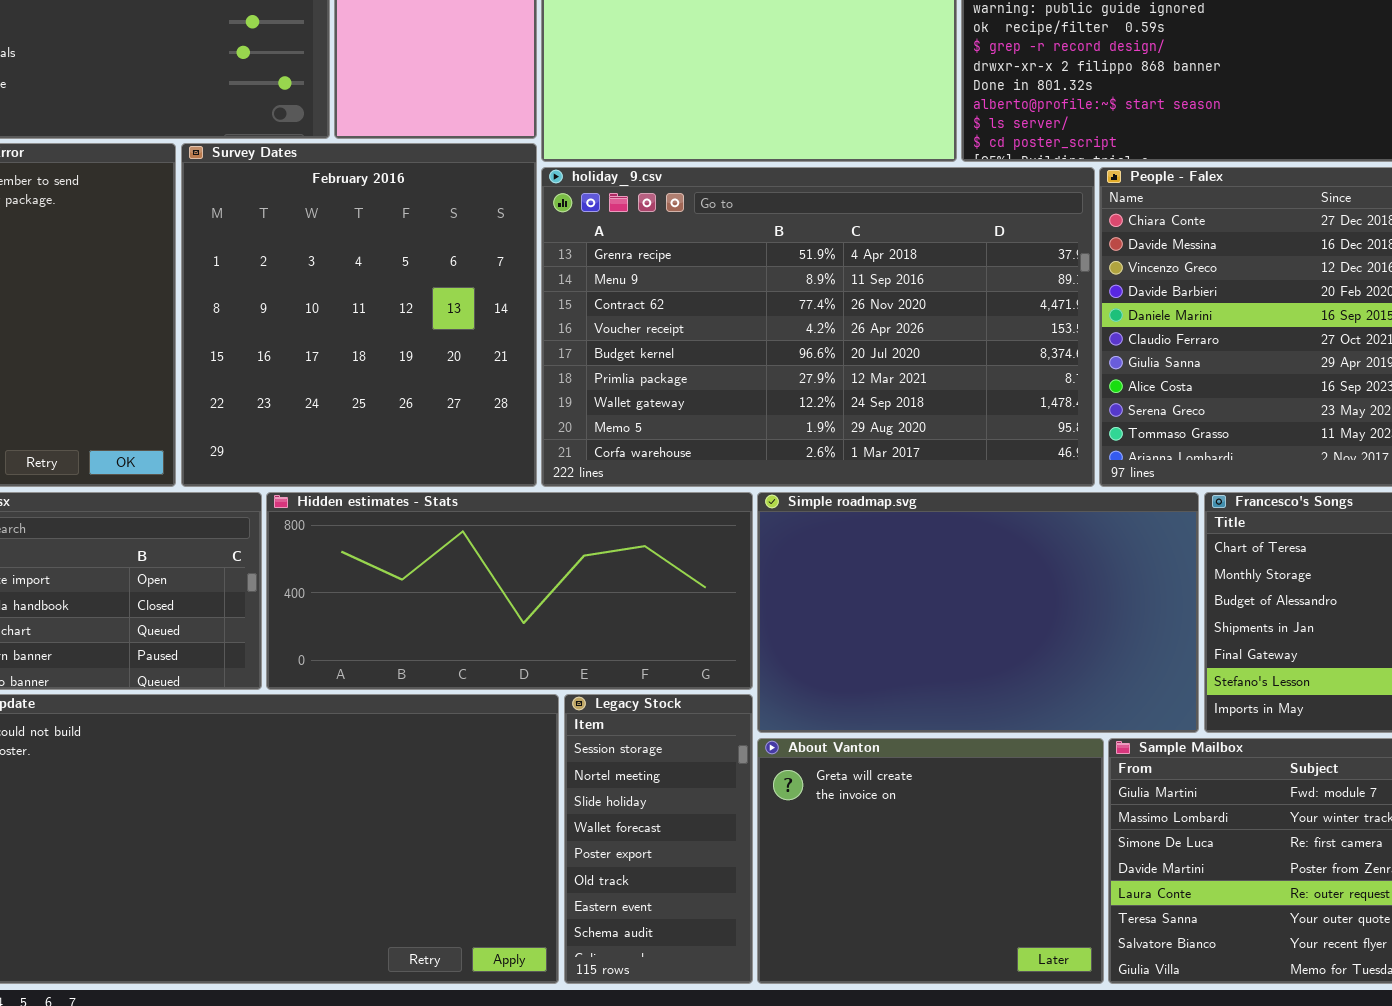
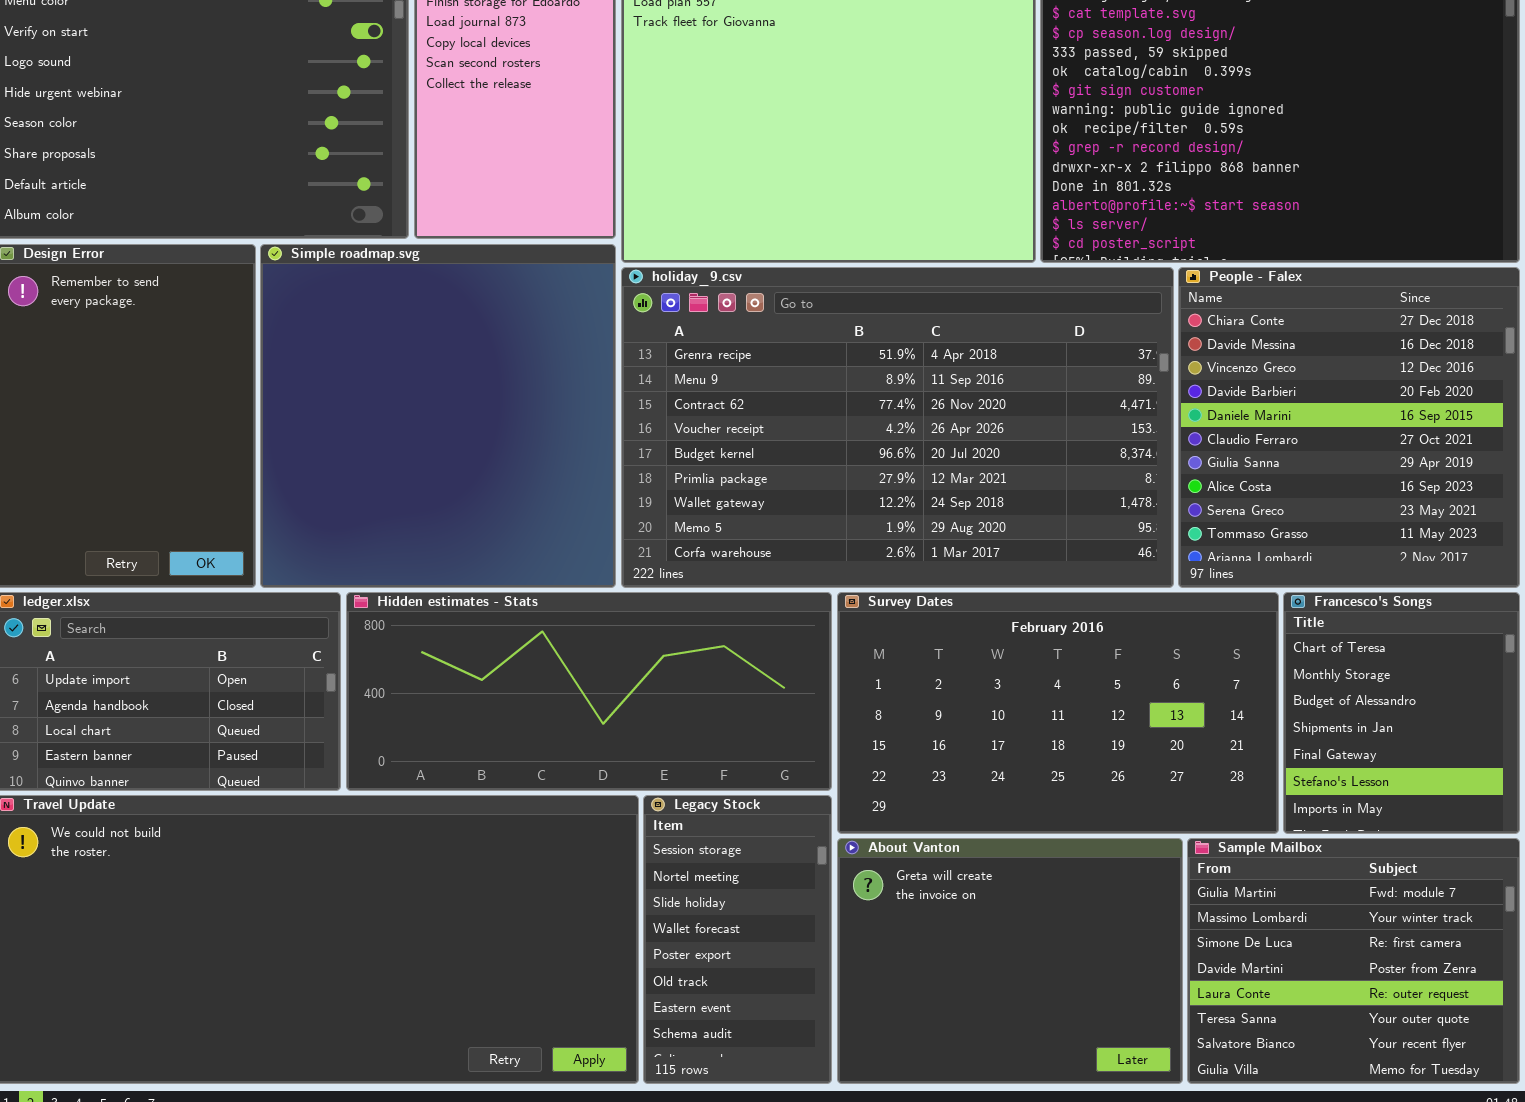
Survey Dates: [181,143,537,487] -> [837,592,1279,834], moved, resized
Simple roadmap.svg: [757,492,1199,733] -> [260,244,616,588], moved, resized

